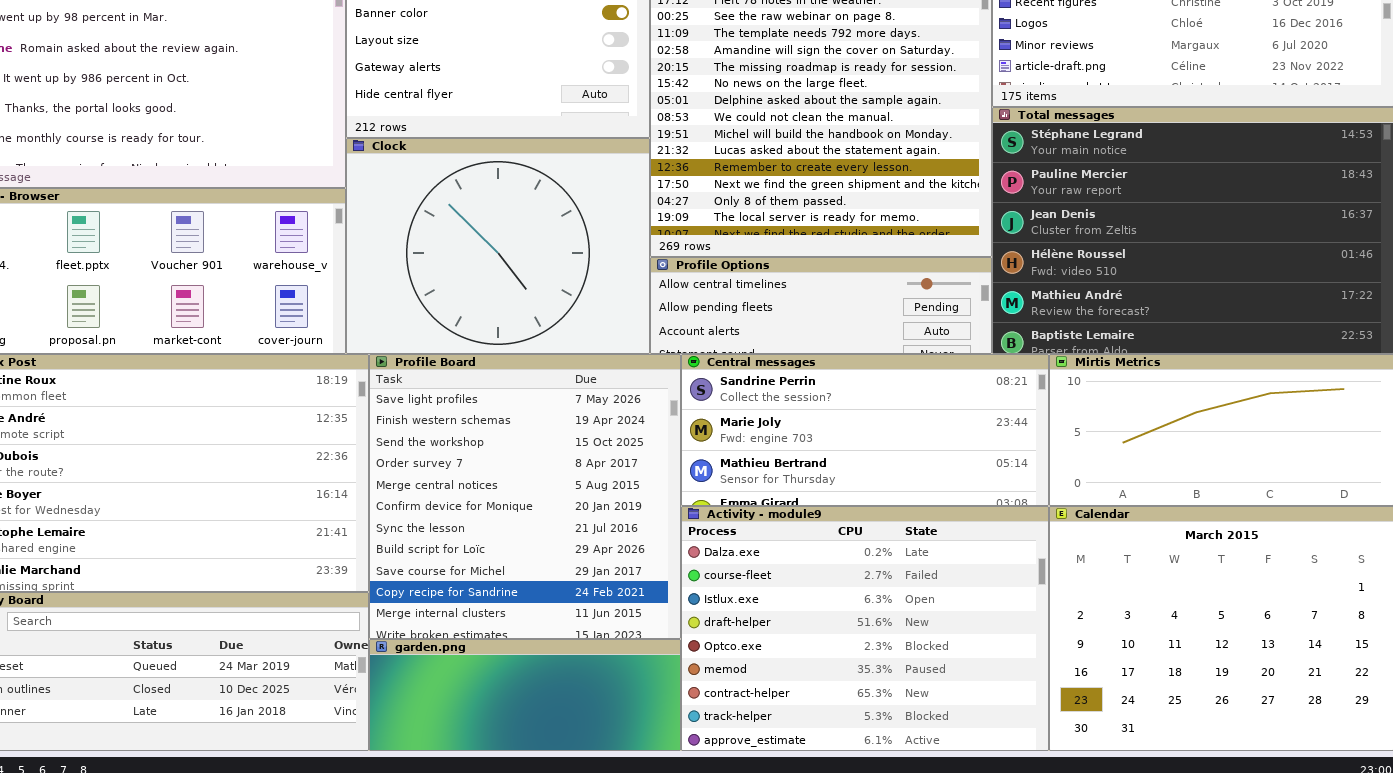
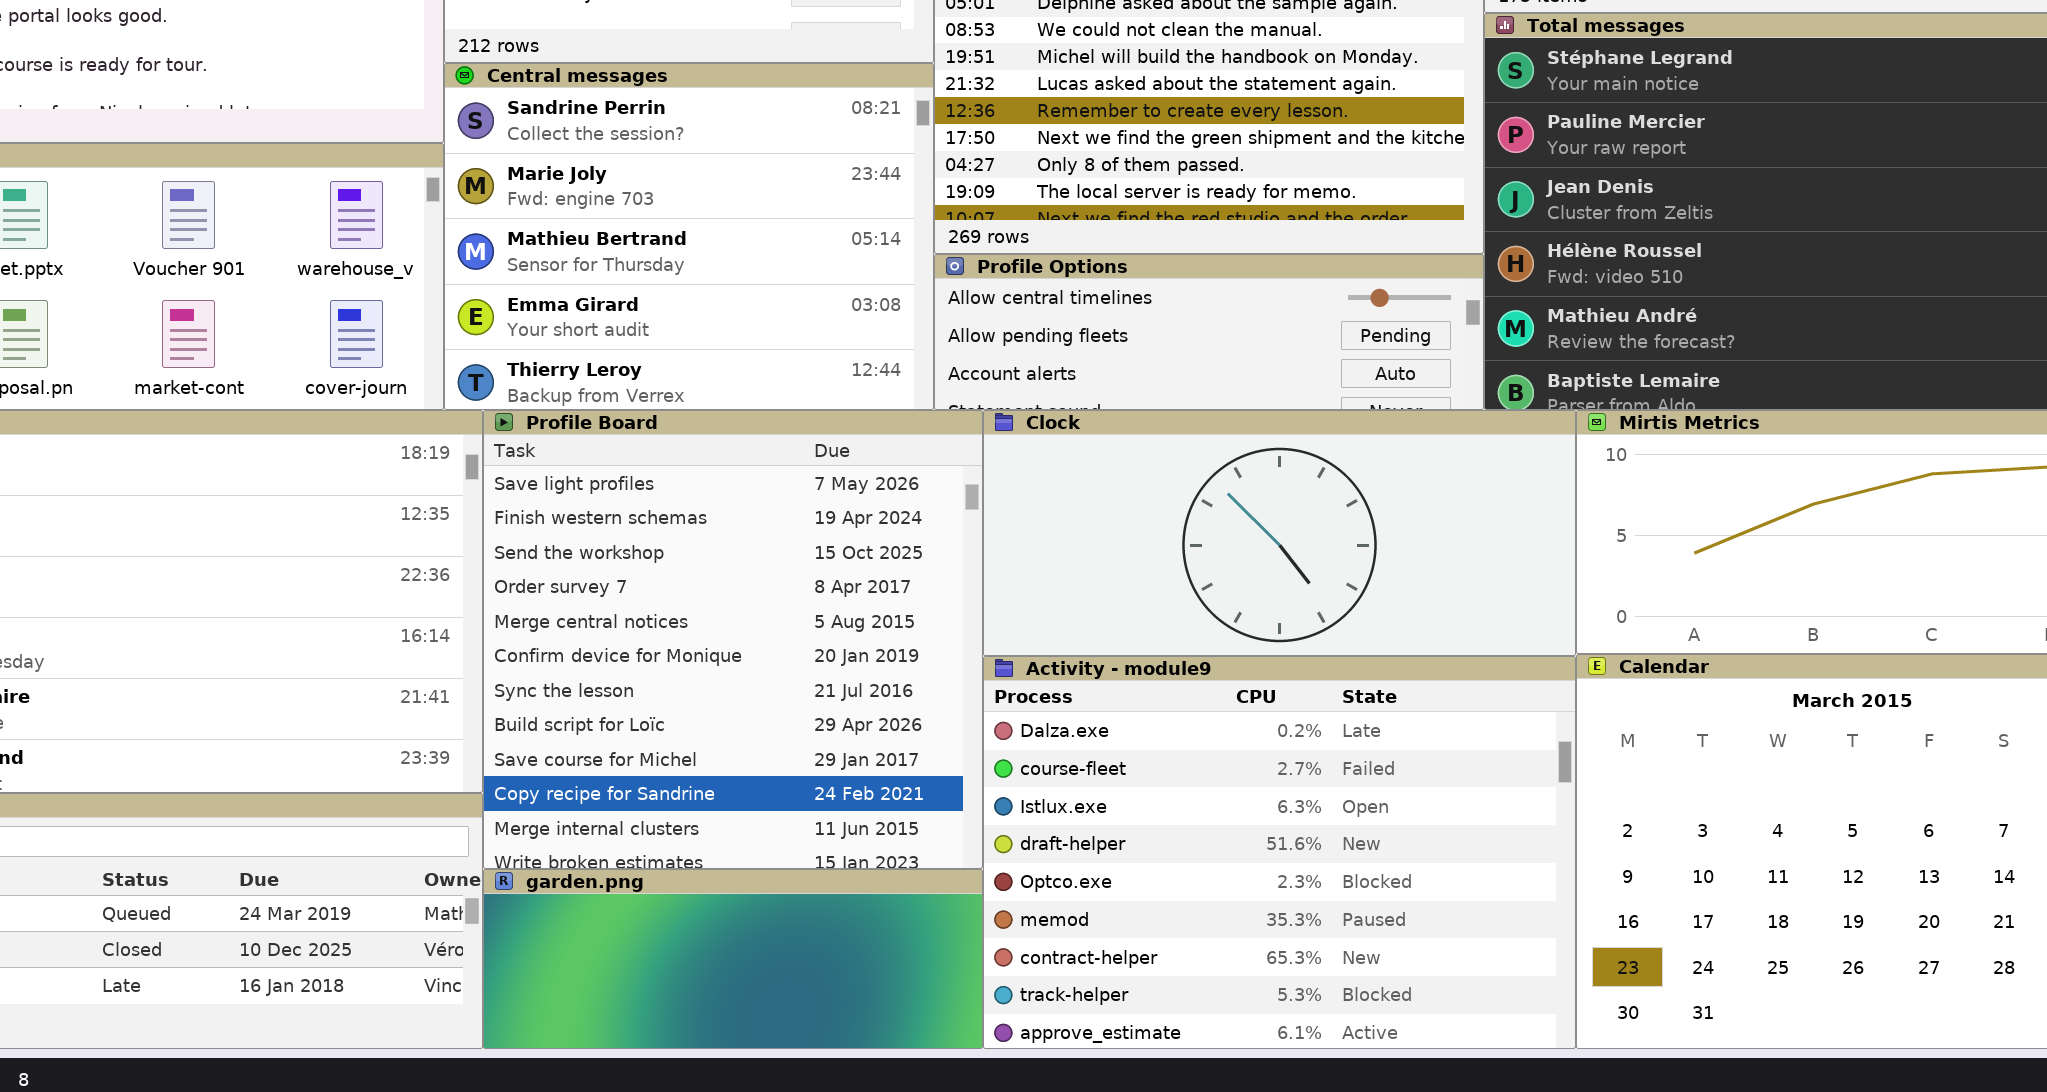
Clock: [346,138,650,354] -> [983,410,1576,656], moved, resized
Central messages: [681,354,1049,506] -> [444,63,934,410], moved, resized

